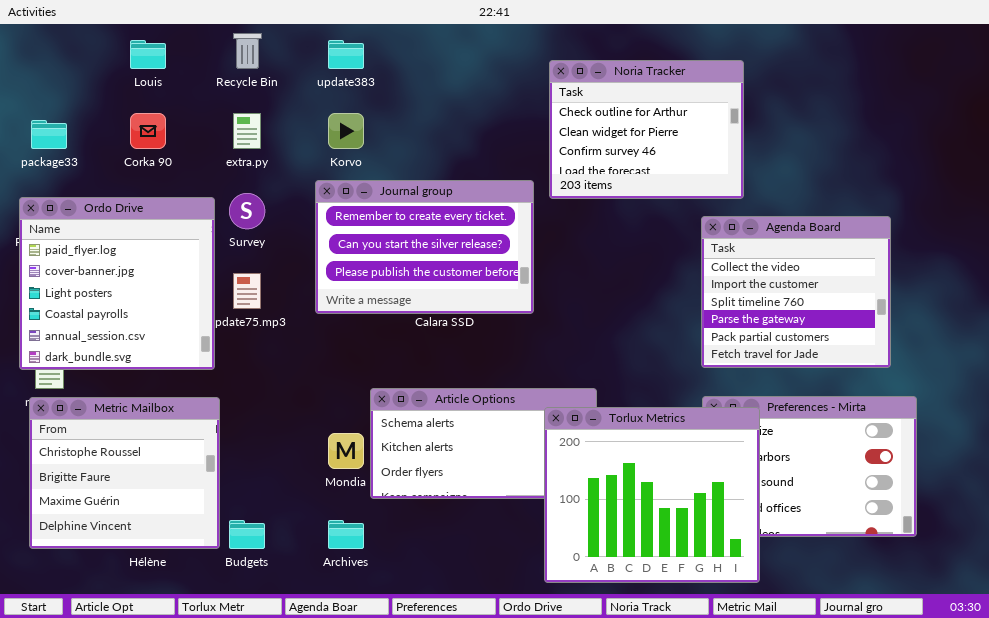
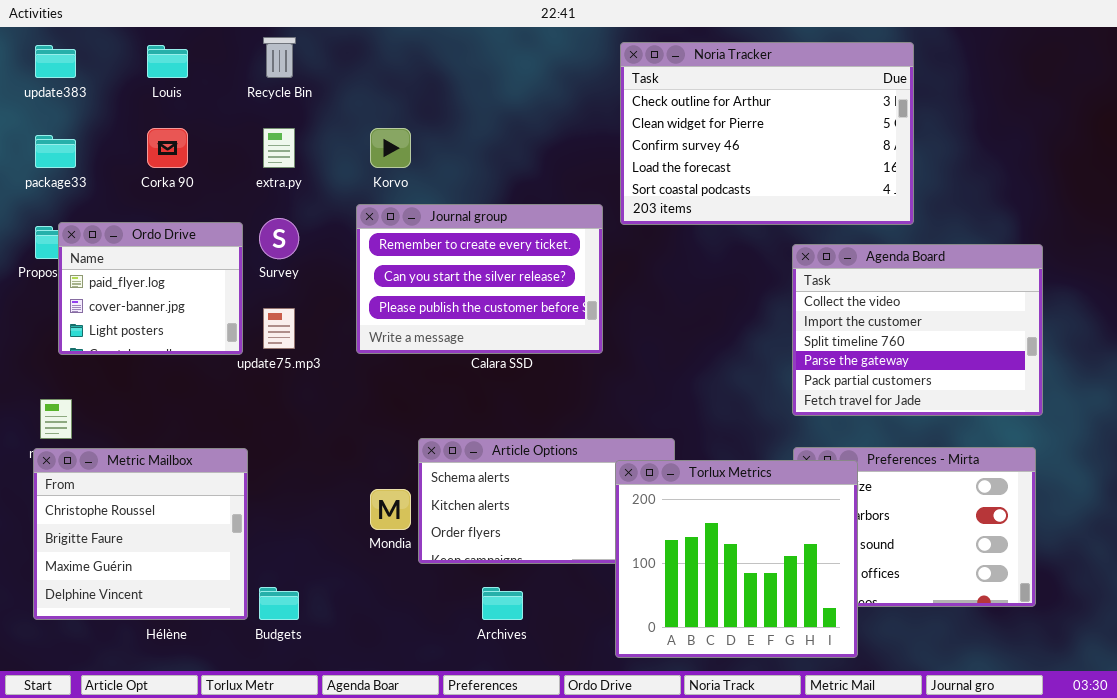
update383: [328,40,364,69] -> [35,45,76,78], moved
Noria Tracker: [549,60,744,199] -> [620,42,914,225], resized
Ordo Drive: [19,197,215,370] -> [58,222,243,355], resized
Agenda Board: [701,216,891,368] -> [792,244,1043,416], resized
Archives: [328,520,364,549] -> [482,587,523,620], moved

